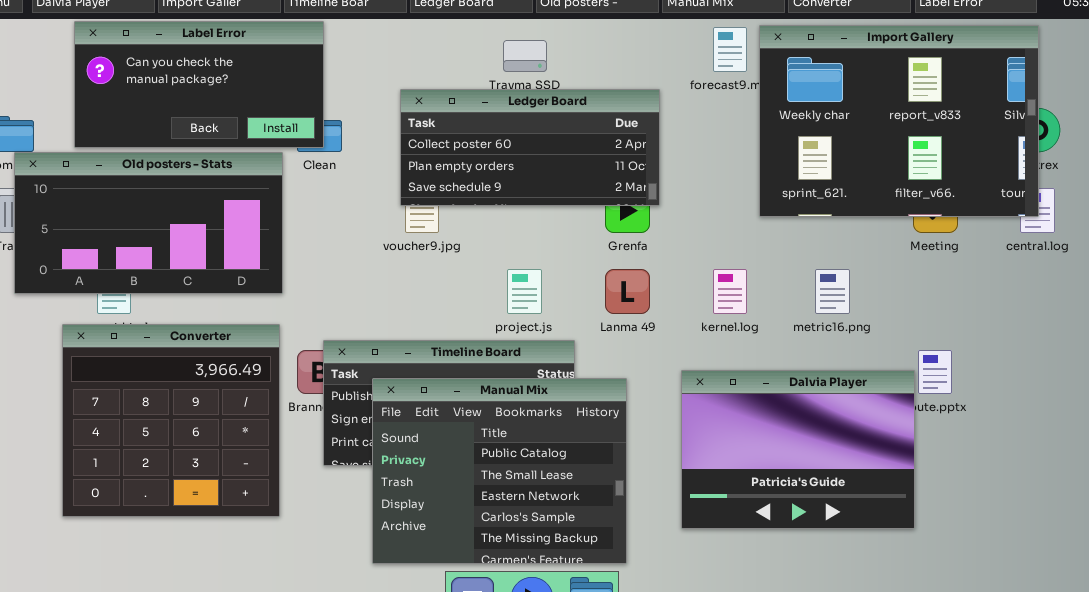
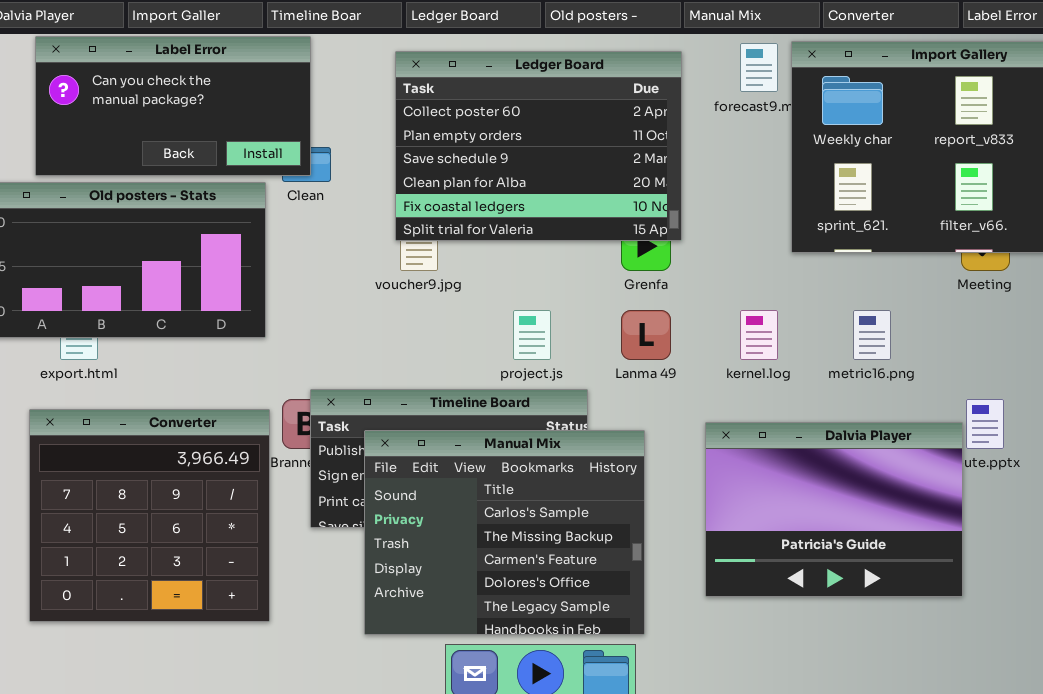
Ledger Board: [400,89,660,206] -> [395,51,682,241], resized
Converter: [62,324,280,517] -> [29,409,270,622], moved
Manual Mix: [372,378,627,564] -> [364,430,645,635], scrolled down 3 rows

